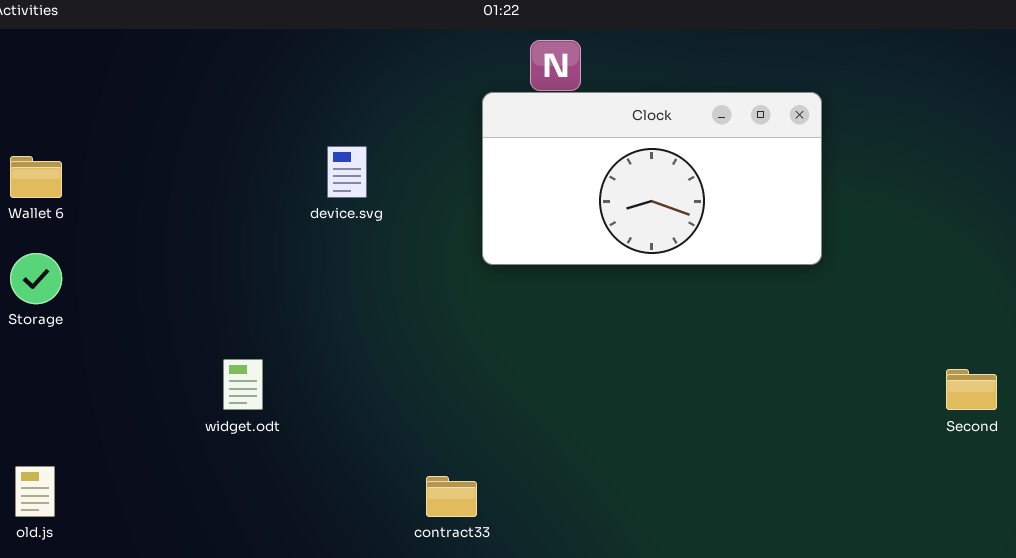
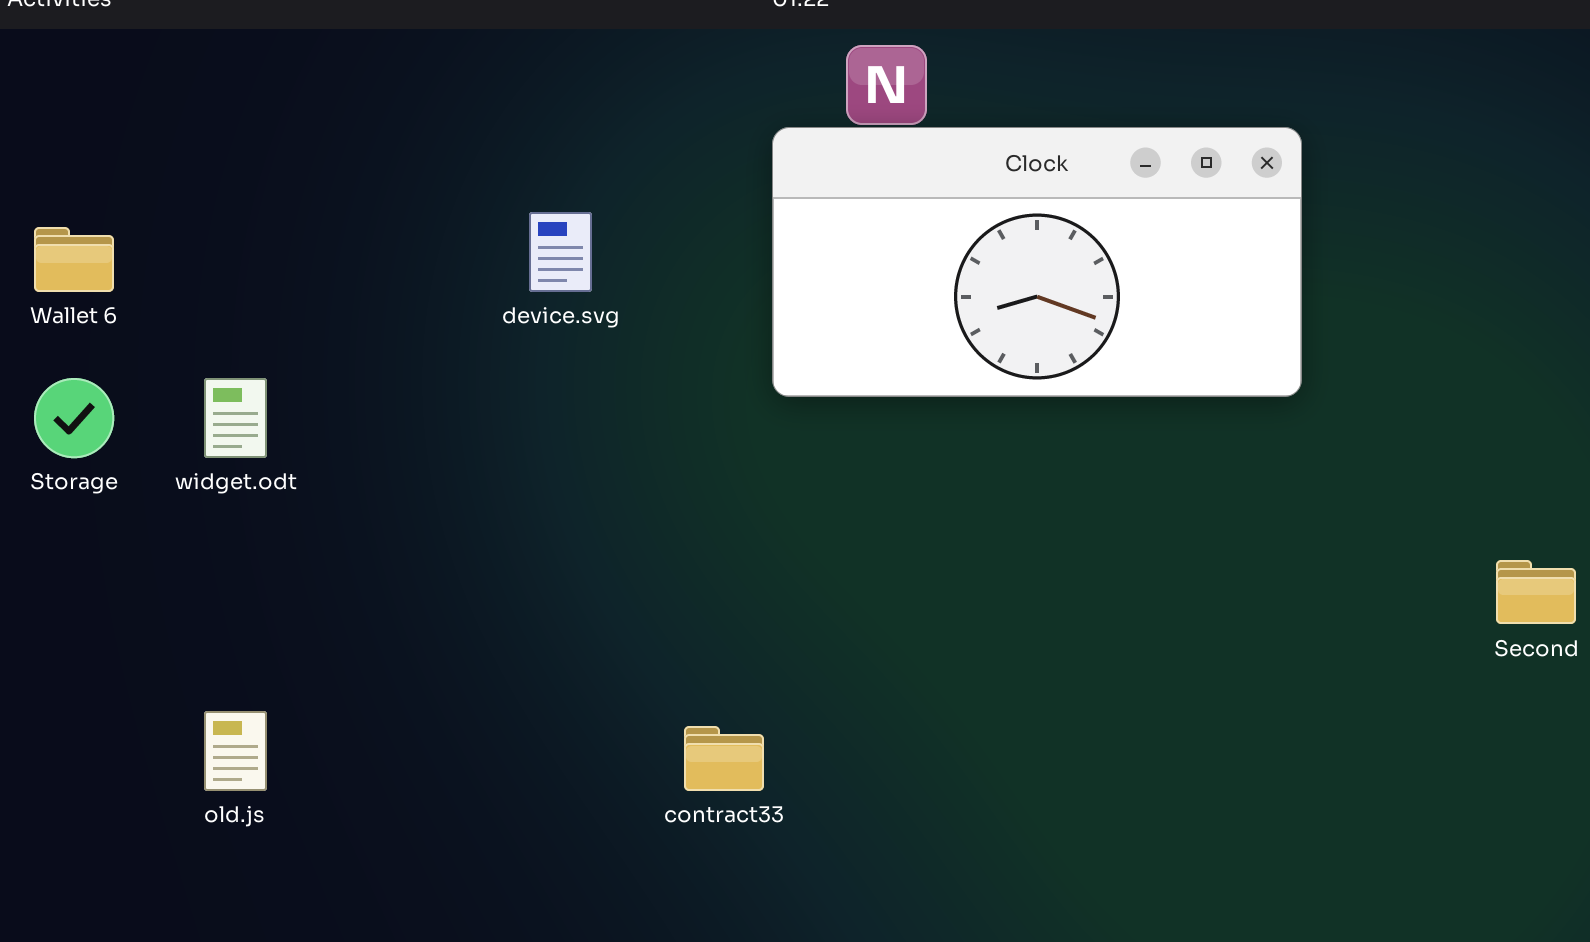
widget.odt: [223,359,263,410] -> [204,378,267,458], moved
old.js: [15,466,55,517] -> [204,711,267,791], moved

